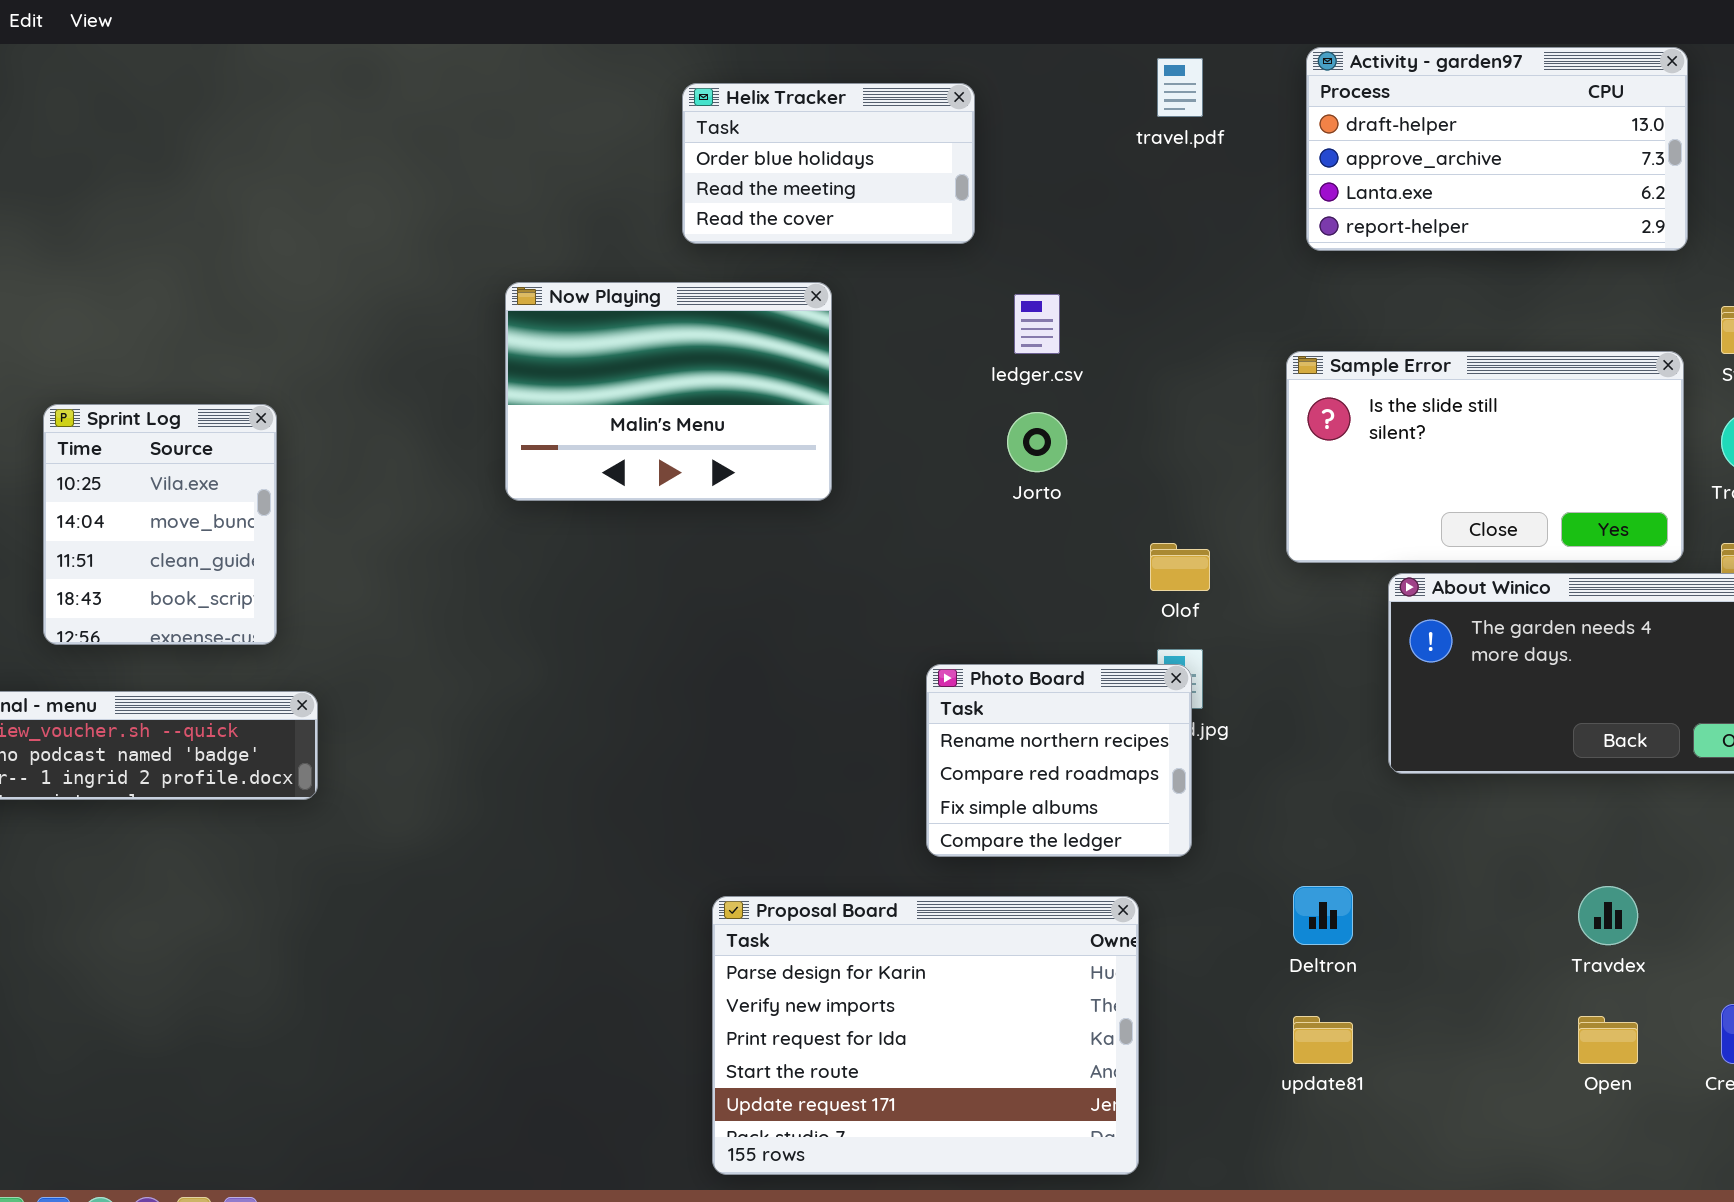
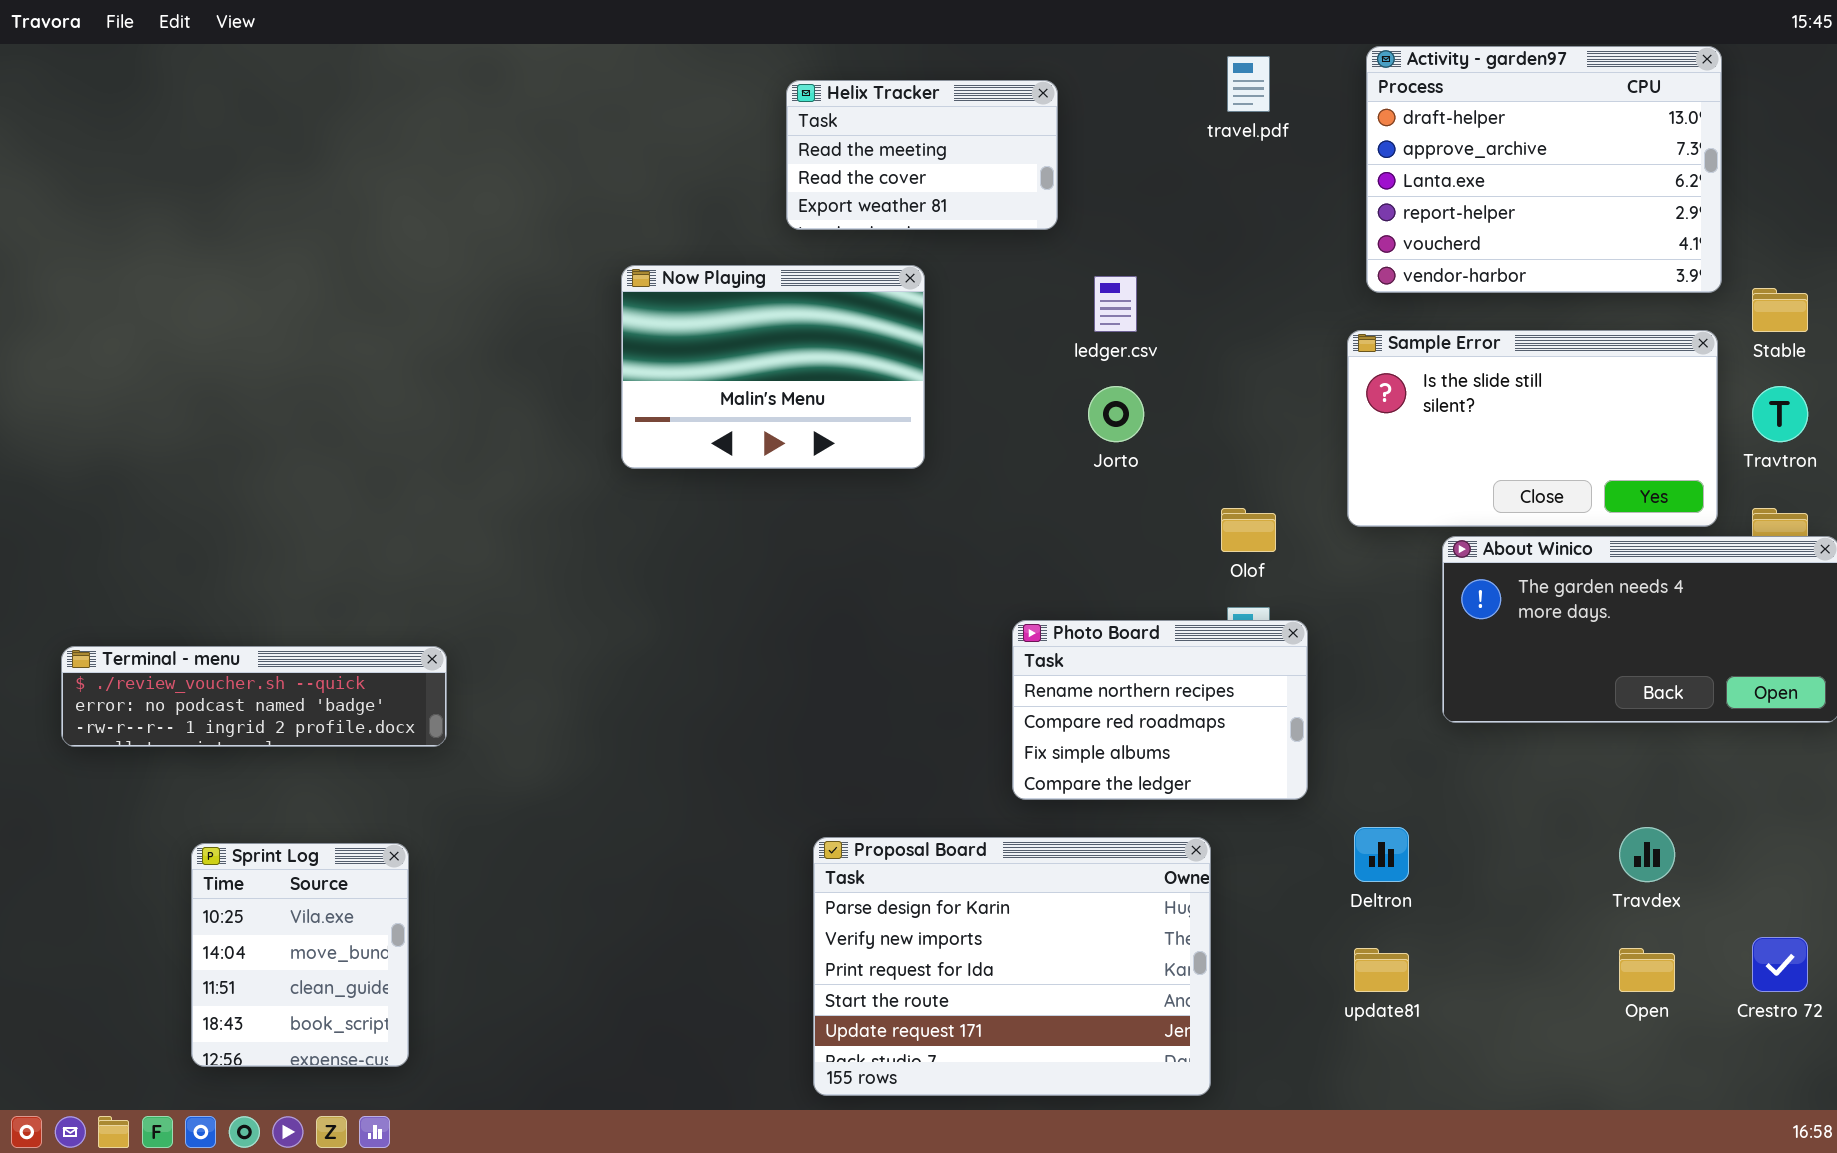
Activity - garden97: [1306,47,1688,251] -> [1366,46,1722,293], resized
Helix Tracker: [682,83,975,244] -> [786,80,1058,230], scrolled down 1 row
Sprint Log: [43,404,277,645] -> [191,843,409,1067], moved
Photo Board: [926,664,1192,857] -> [1012,620,1308,800], resized

